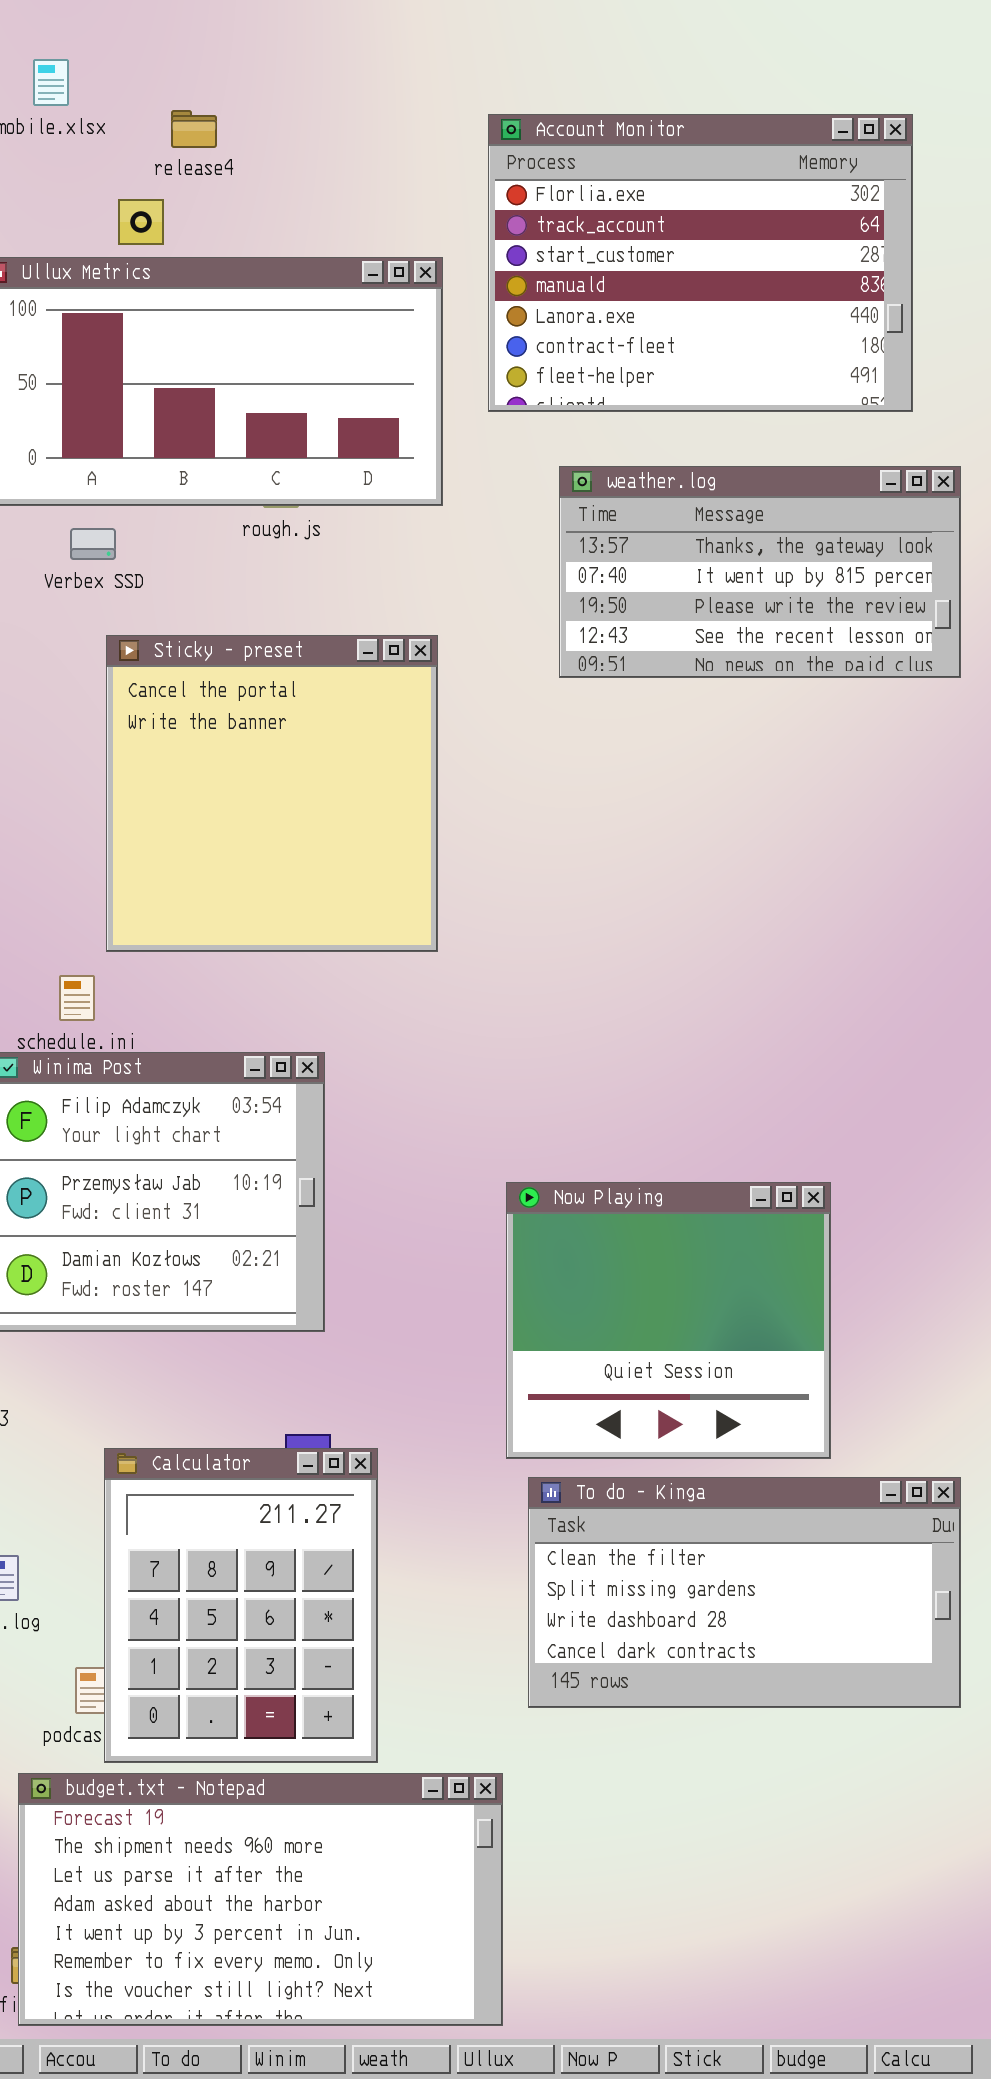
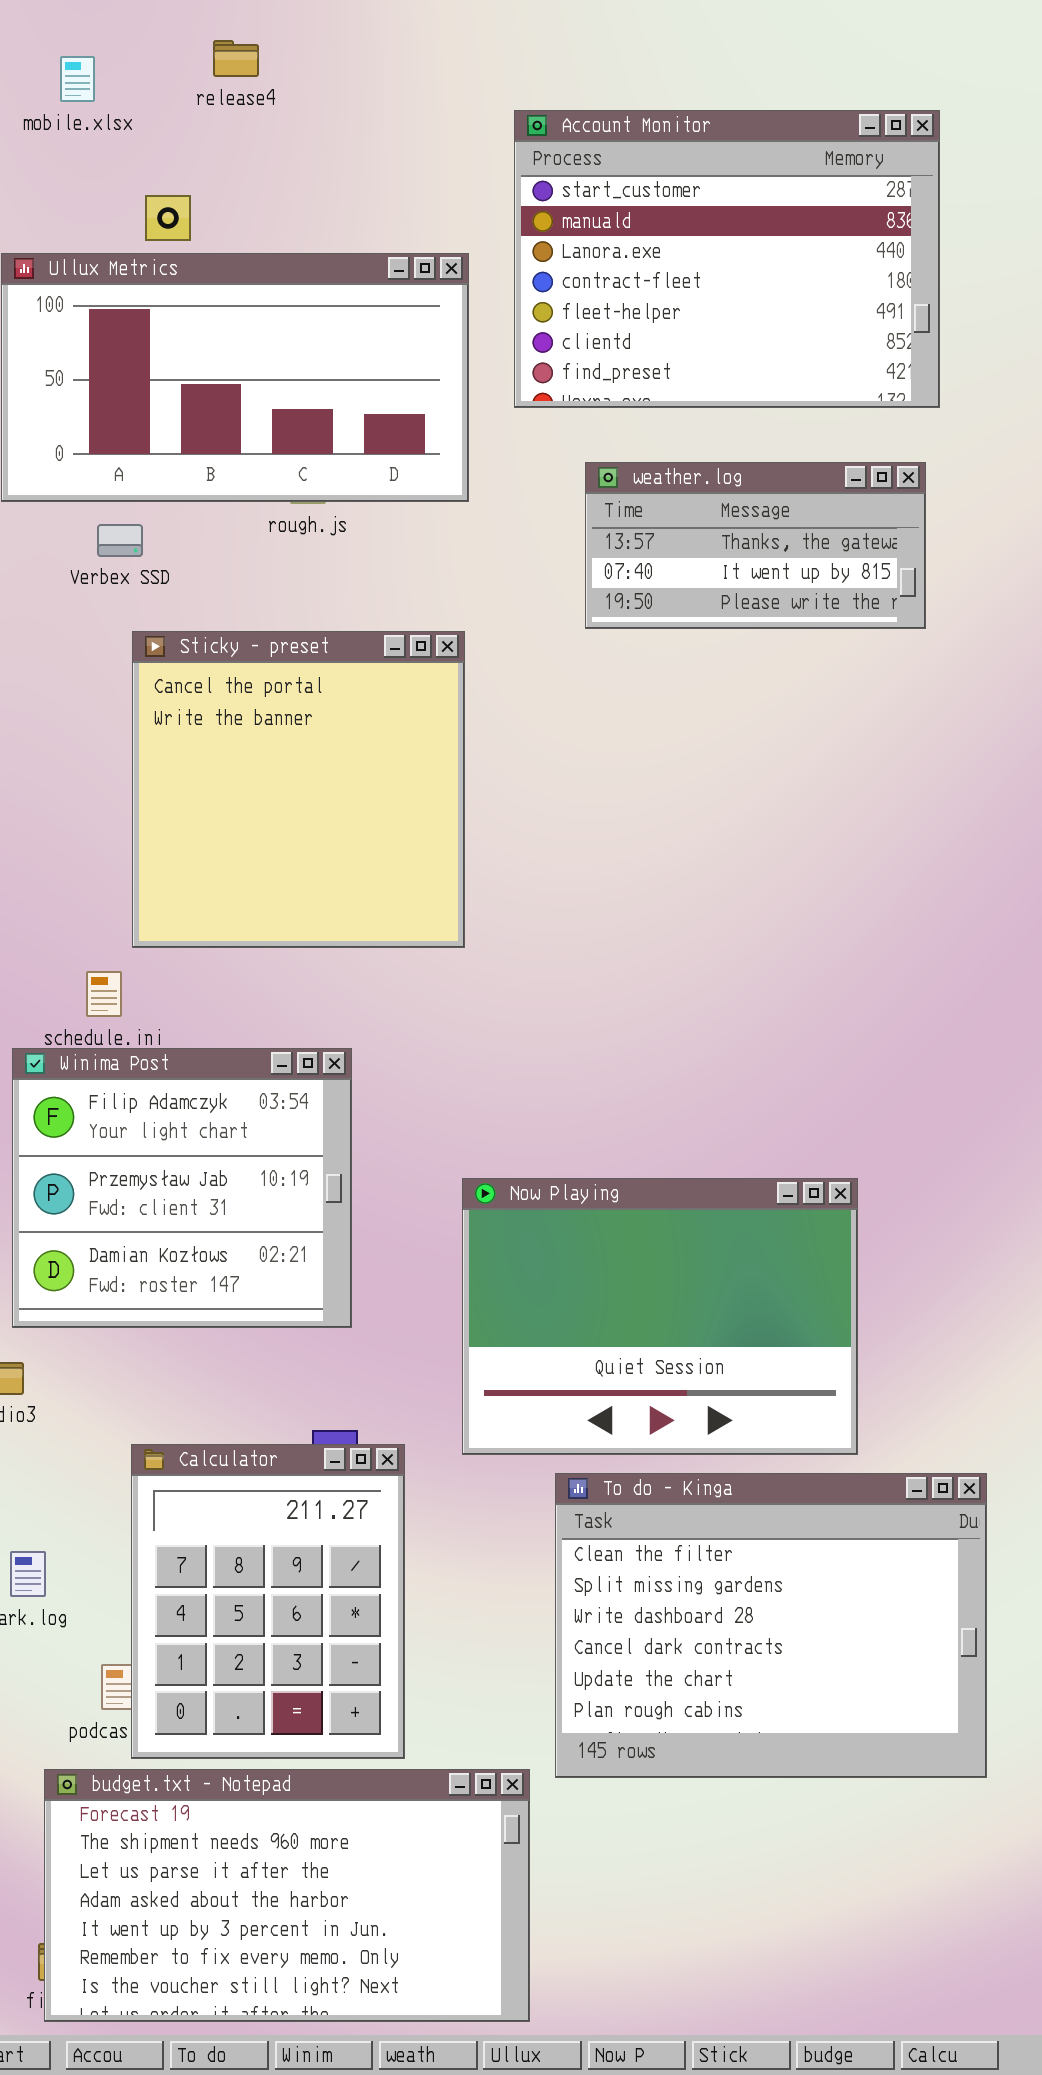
release4: [171,110,217,148] -> [213,40,259,77], moved
Account Monitor: [488,114,913,412] -> [514,110,940,408], scrolled down 2 rows
weather.log: [559,466,961,678] -> [585,462,926,629], resized
Now Playing: [506,1182,831,1459] -> [462,1178,858,1455], resized
To do - Kinga: [528,1477,961,1708] -> [555,1473,987,1778], resized

